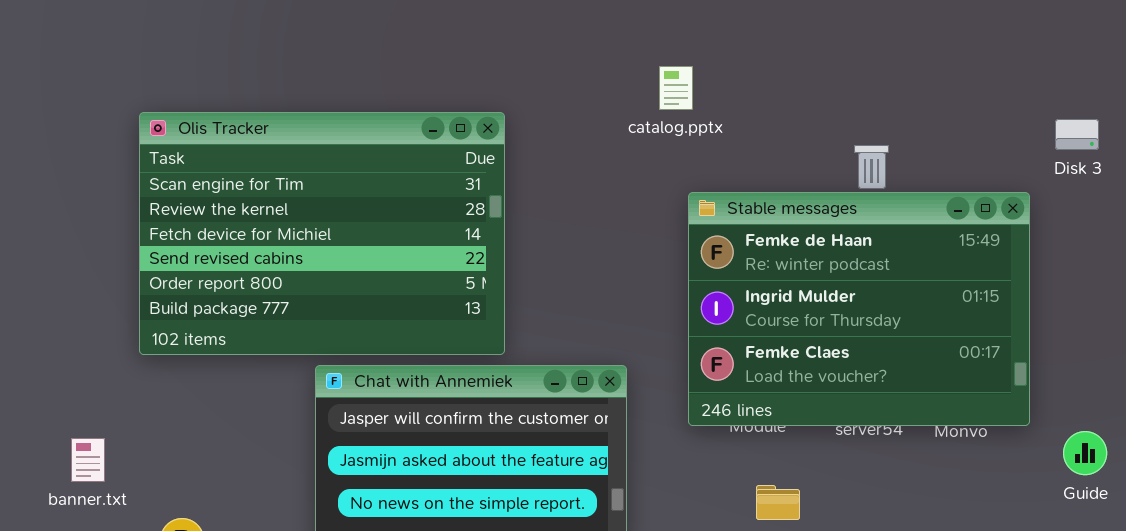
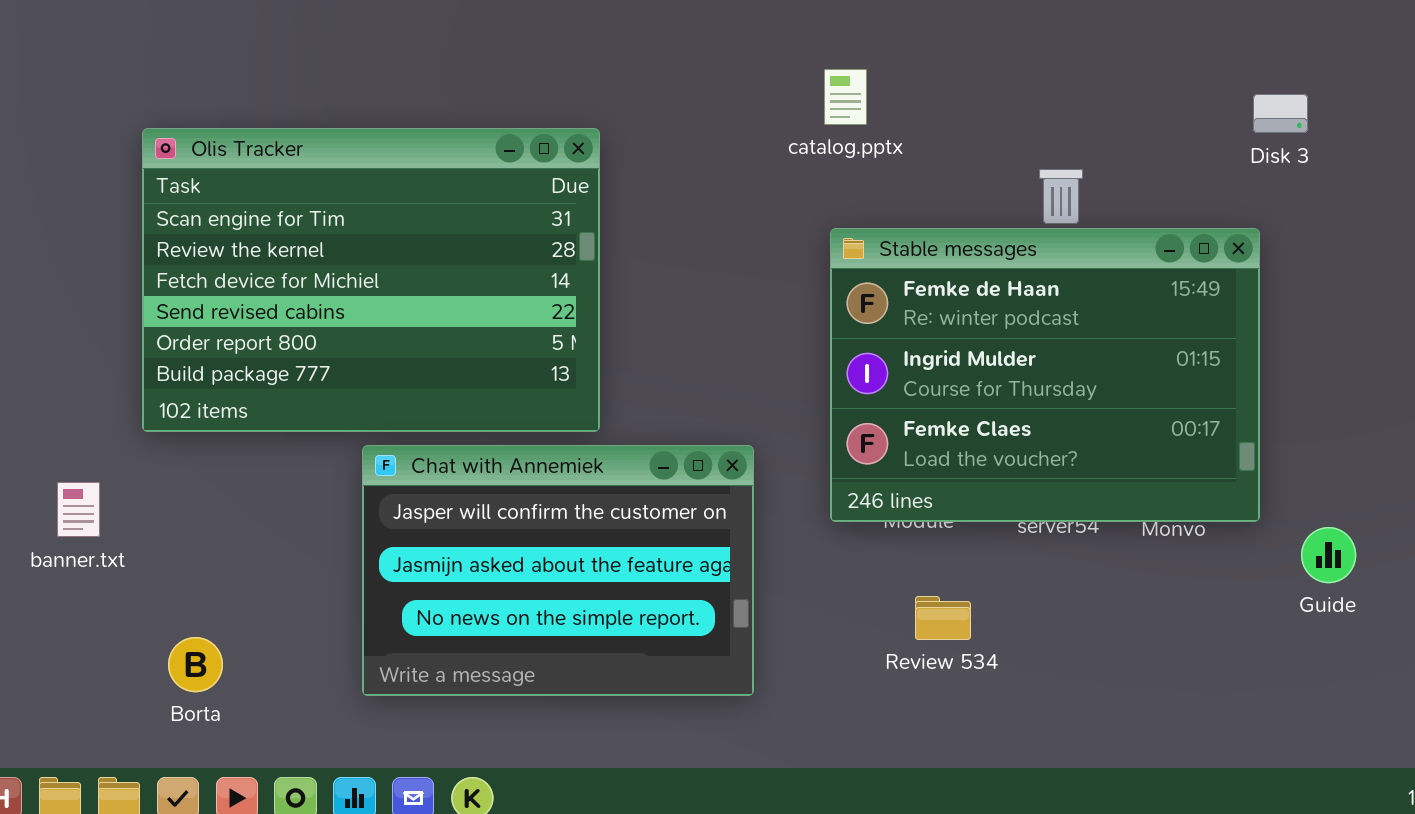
catalog.pptx: [659,66,693,110] -> [824,69,867,125], moved
Disk 3: [1055,119,1099,150] -> [1253,94,1308,133], moved
banner.txt: [71,438,105,482] -> [57,482,100,537], moved

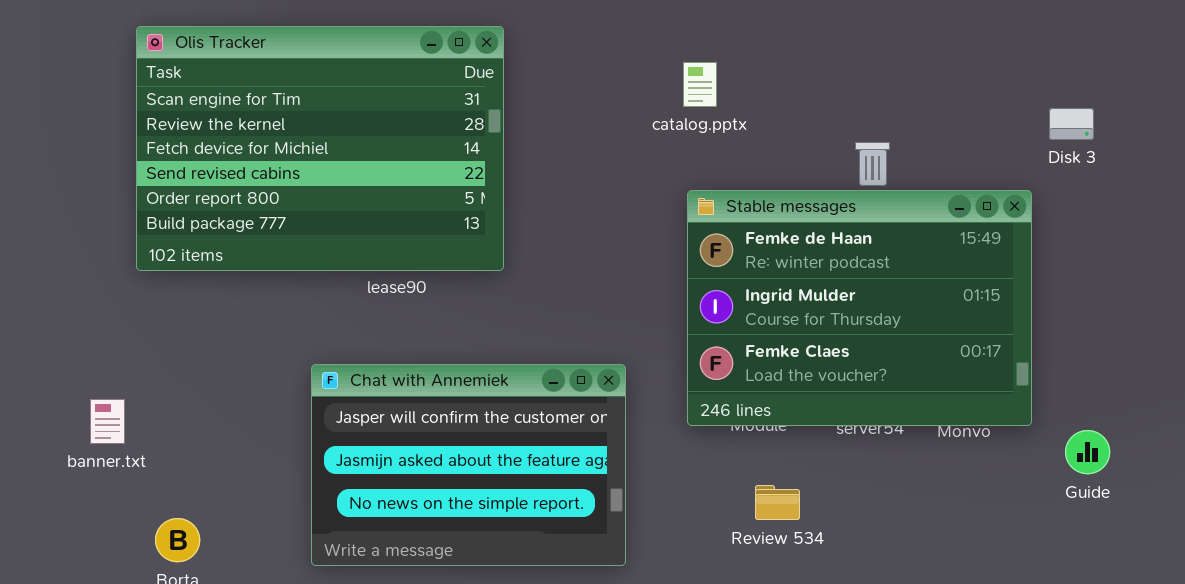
Disk 3: [1253,94,1308,133] -> [1049,108,1094,140], moved
Olis Tracker: [142,128,600,432] -> [136,26,504,271], moved
banner.txt: [57,482,100,537] -> [90,399,125,444], moved

